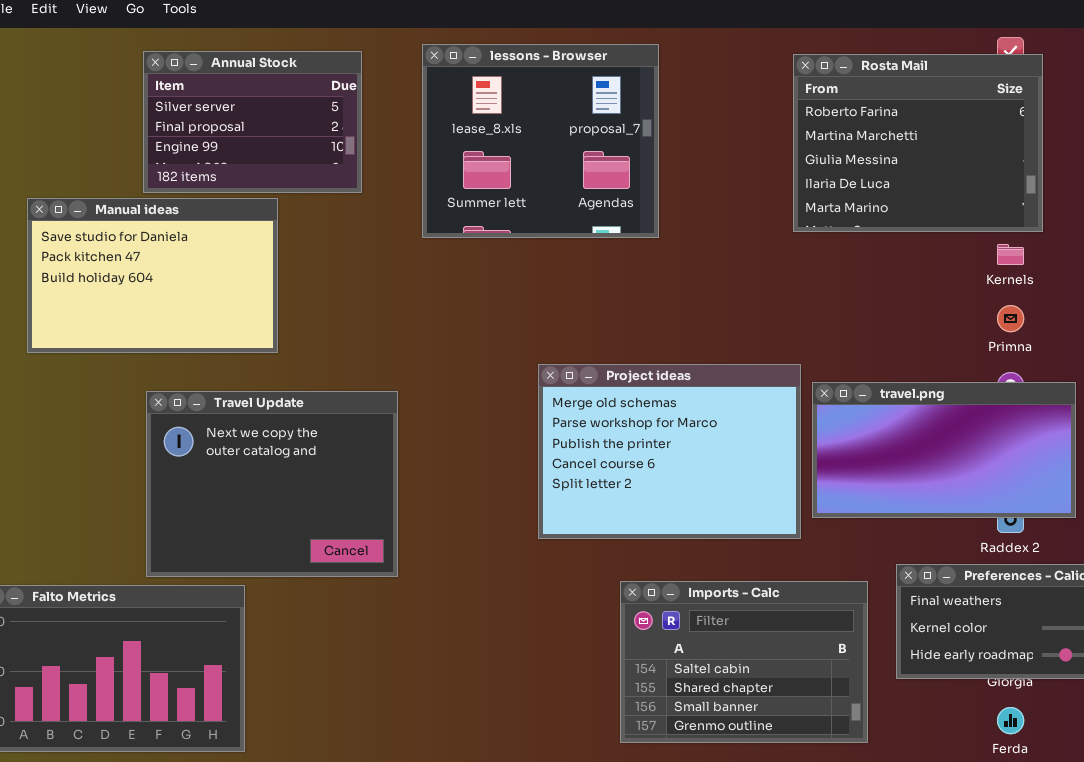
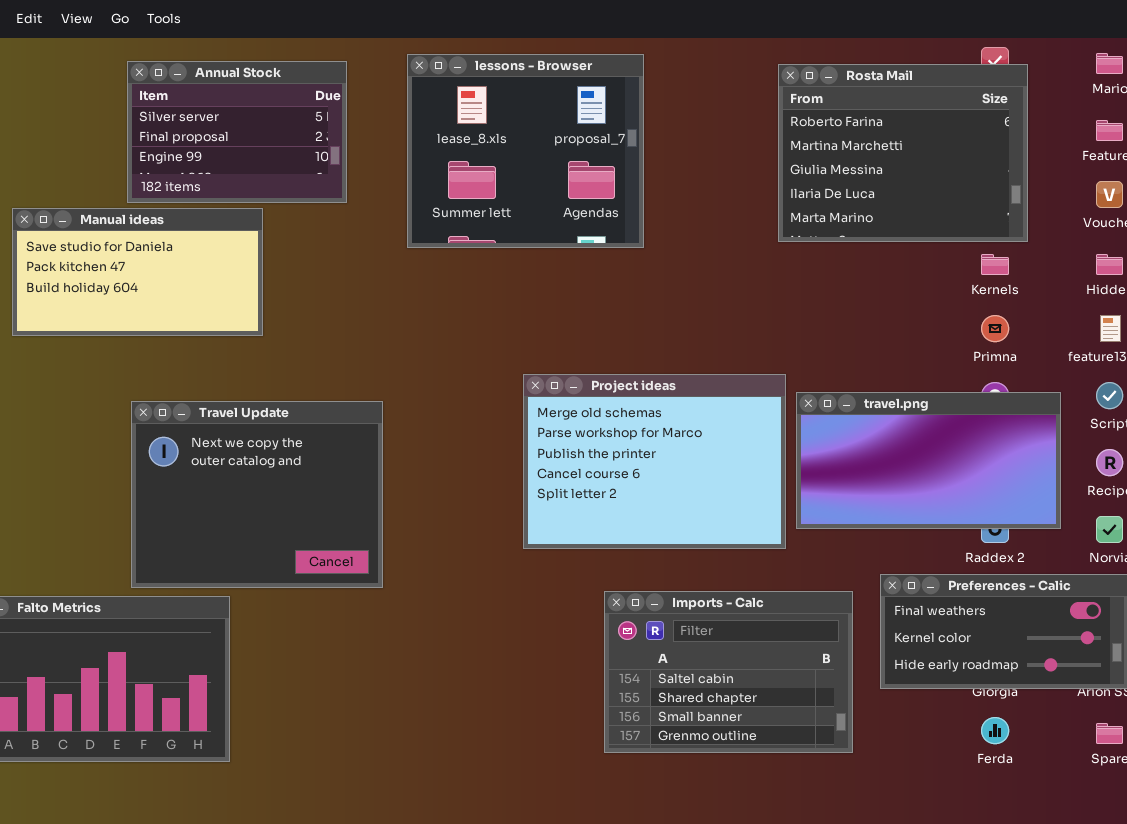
Manual ideas: [27,198,278,353] -> [12,208,263,336], resized

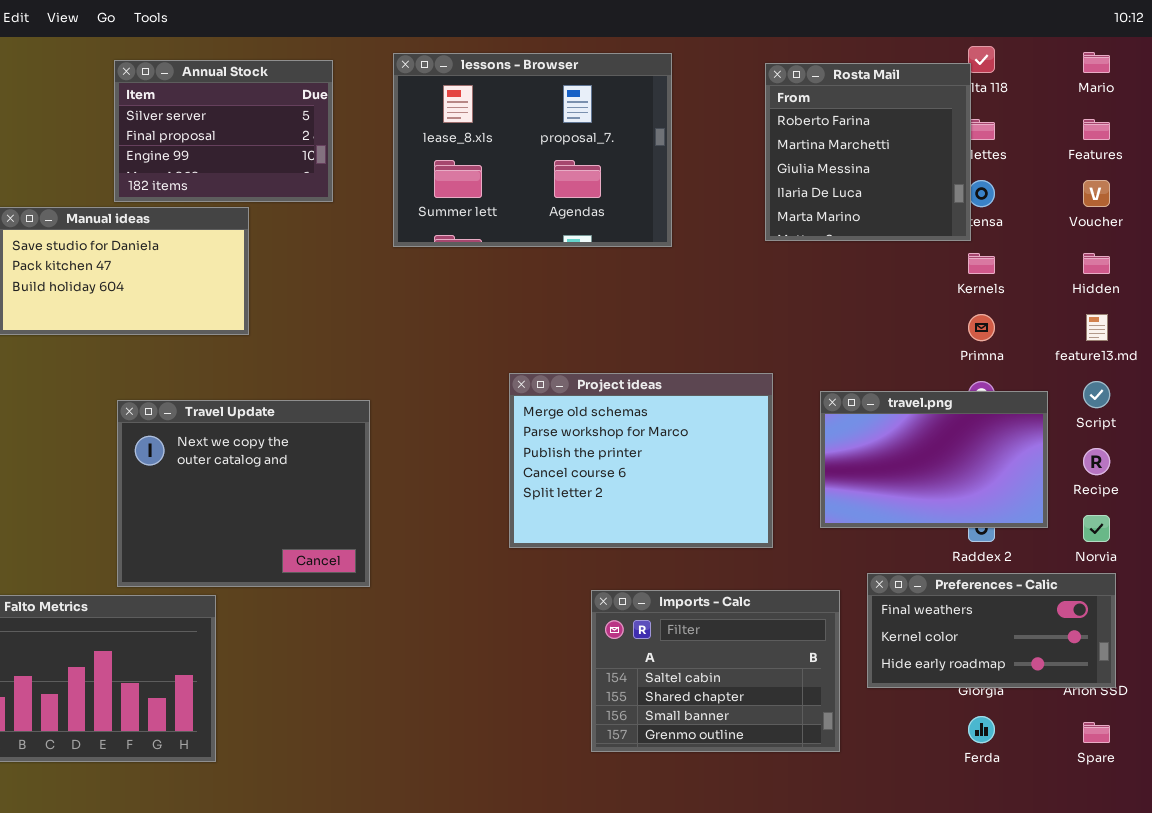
lessons - Browser: [407,54,644,248] -> [393,53,672,247], resized
Rosta Mail: [778,64,1028,242] -> [765,63,971,241], resized
travel.png: [796,392,1061,529] -> [820,391,1048,528], resized

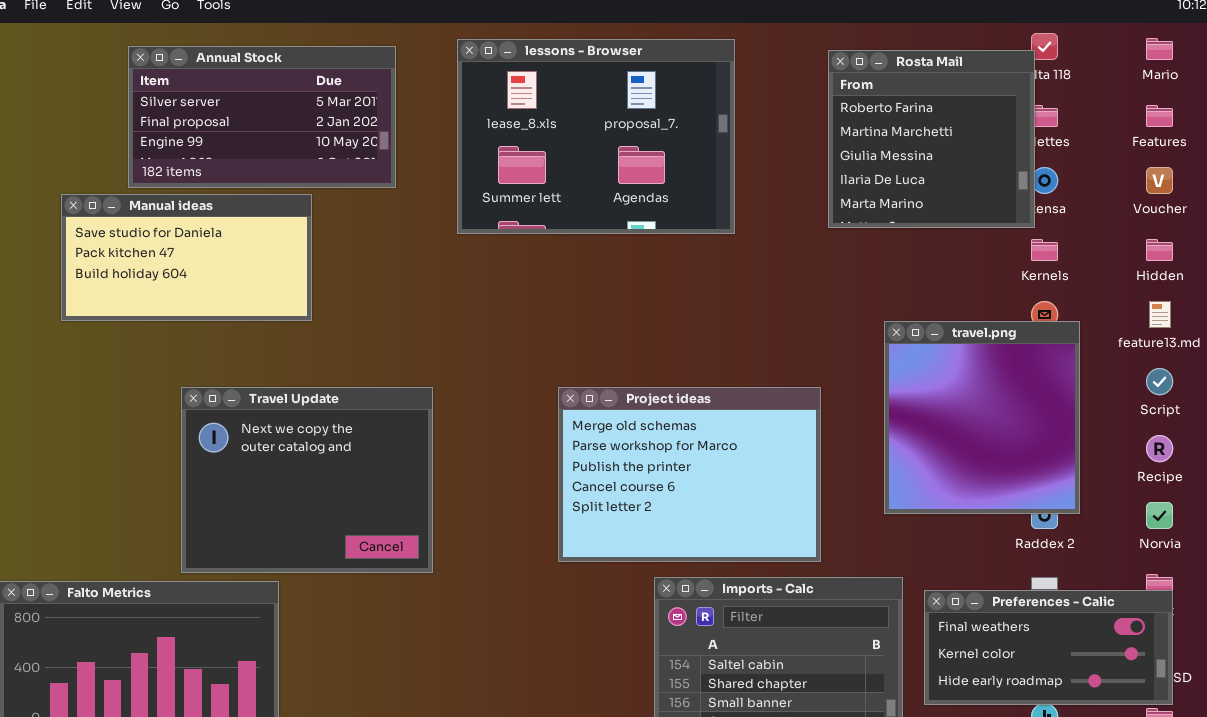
Annual Stock: [114,60,333,202] -> [128,46,396,188], resized
Project ideas: [509,373,773,548] -> [558,387,821,562], moved
travel.png: [820,391,1048,528] -> [884,321,1080,514], resized
Preferences - Calic: [867,573,1116,688] -> [924,590,1173,705], moved

